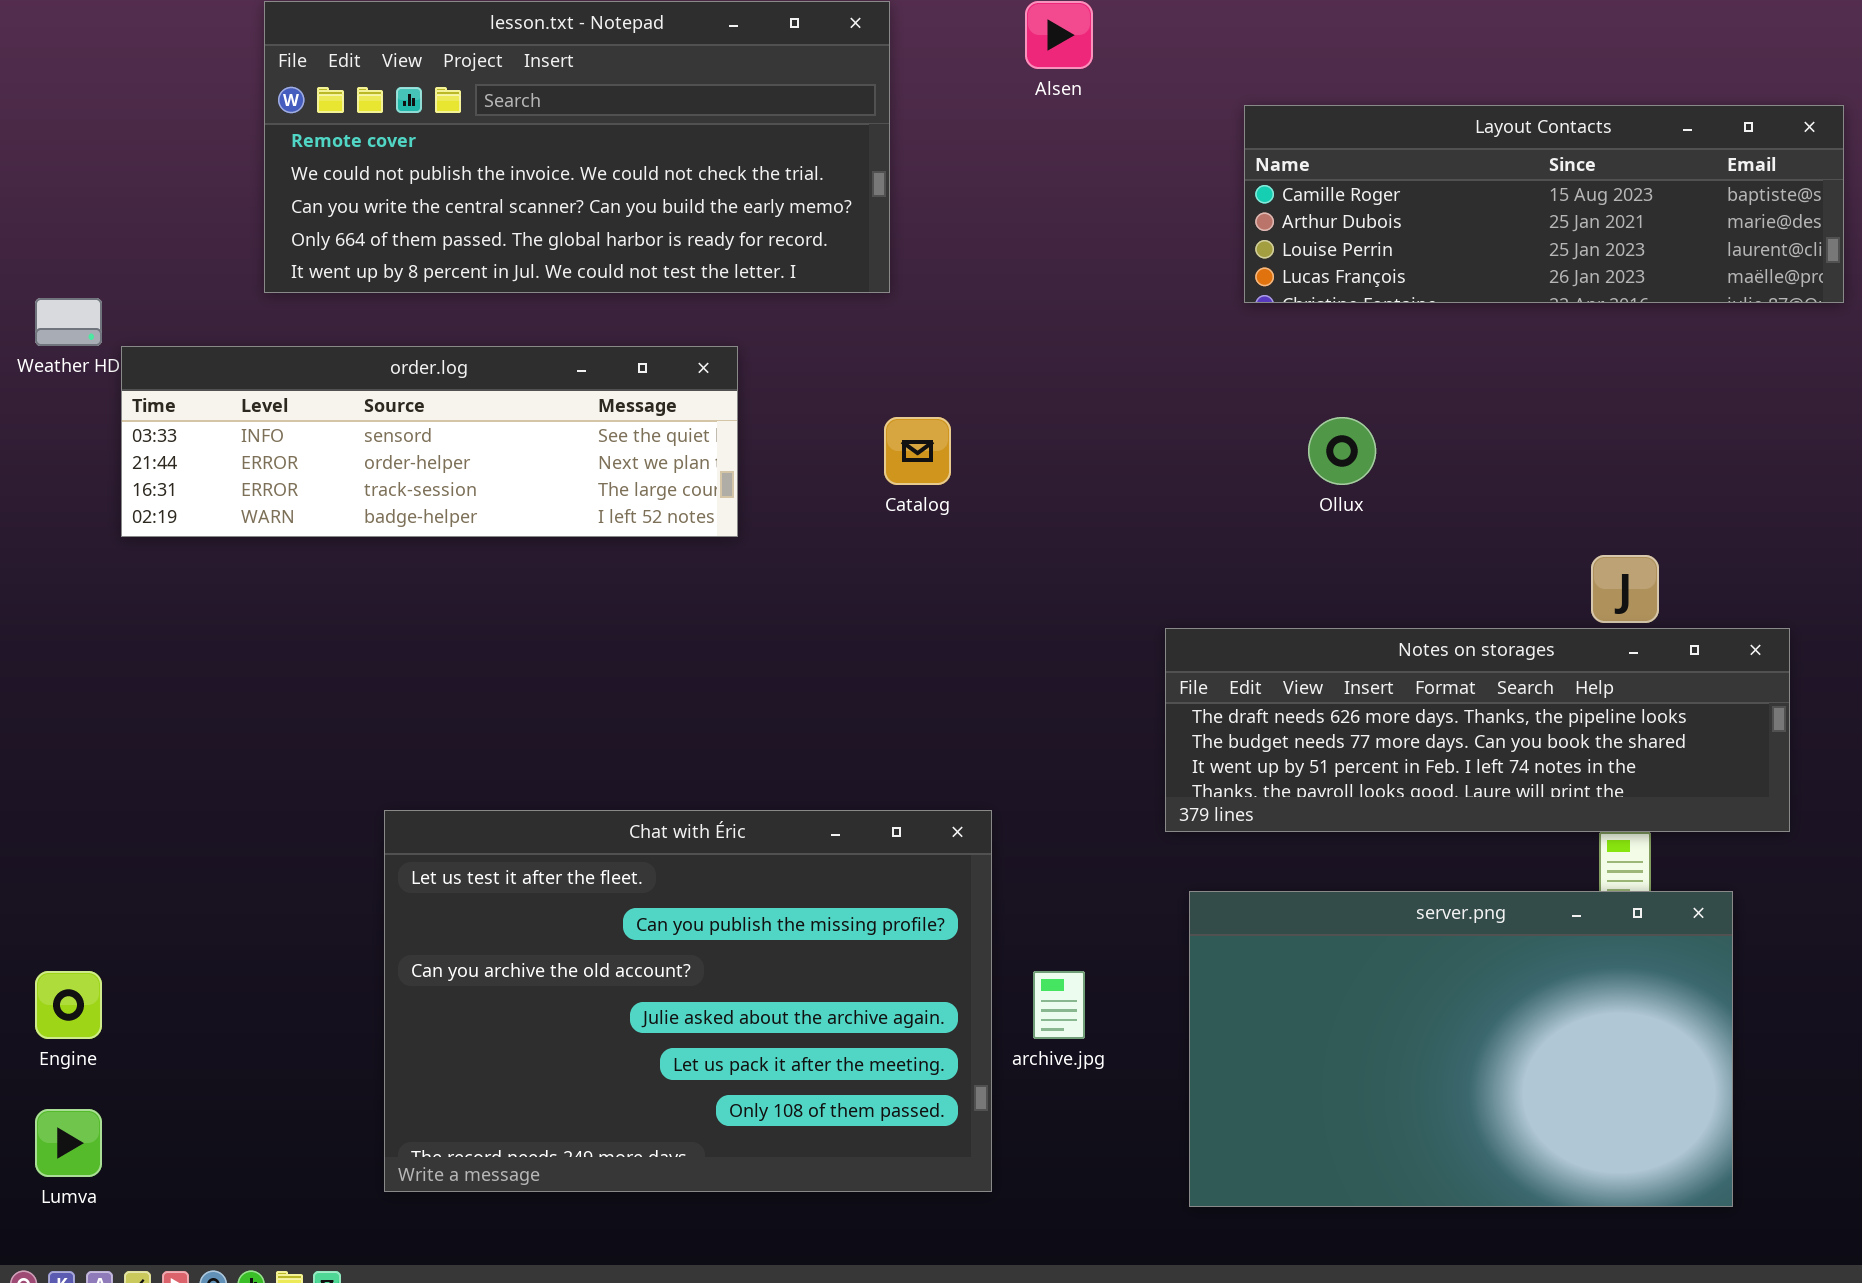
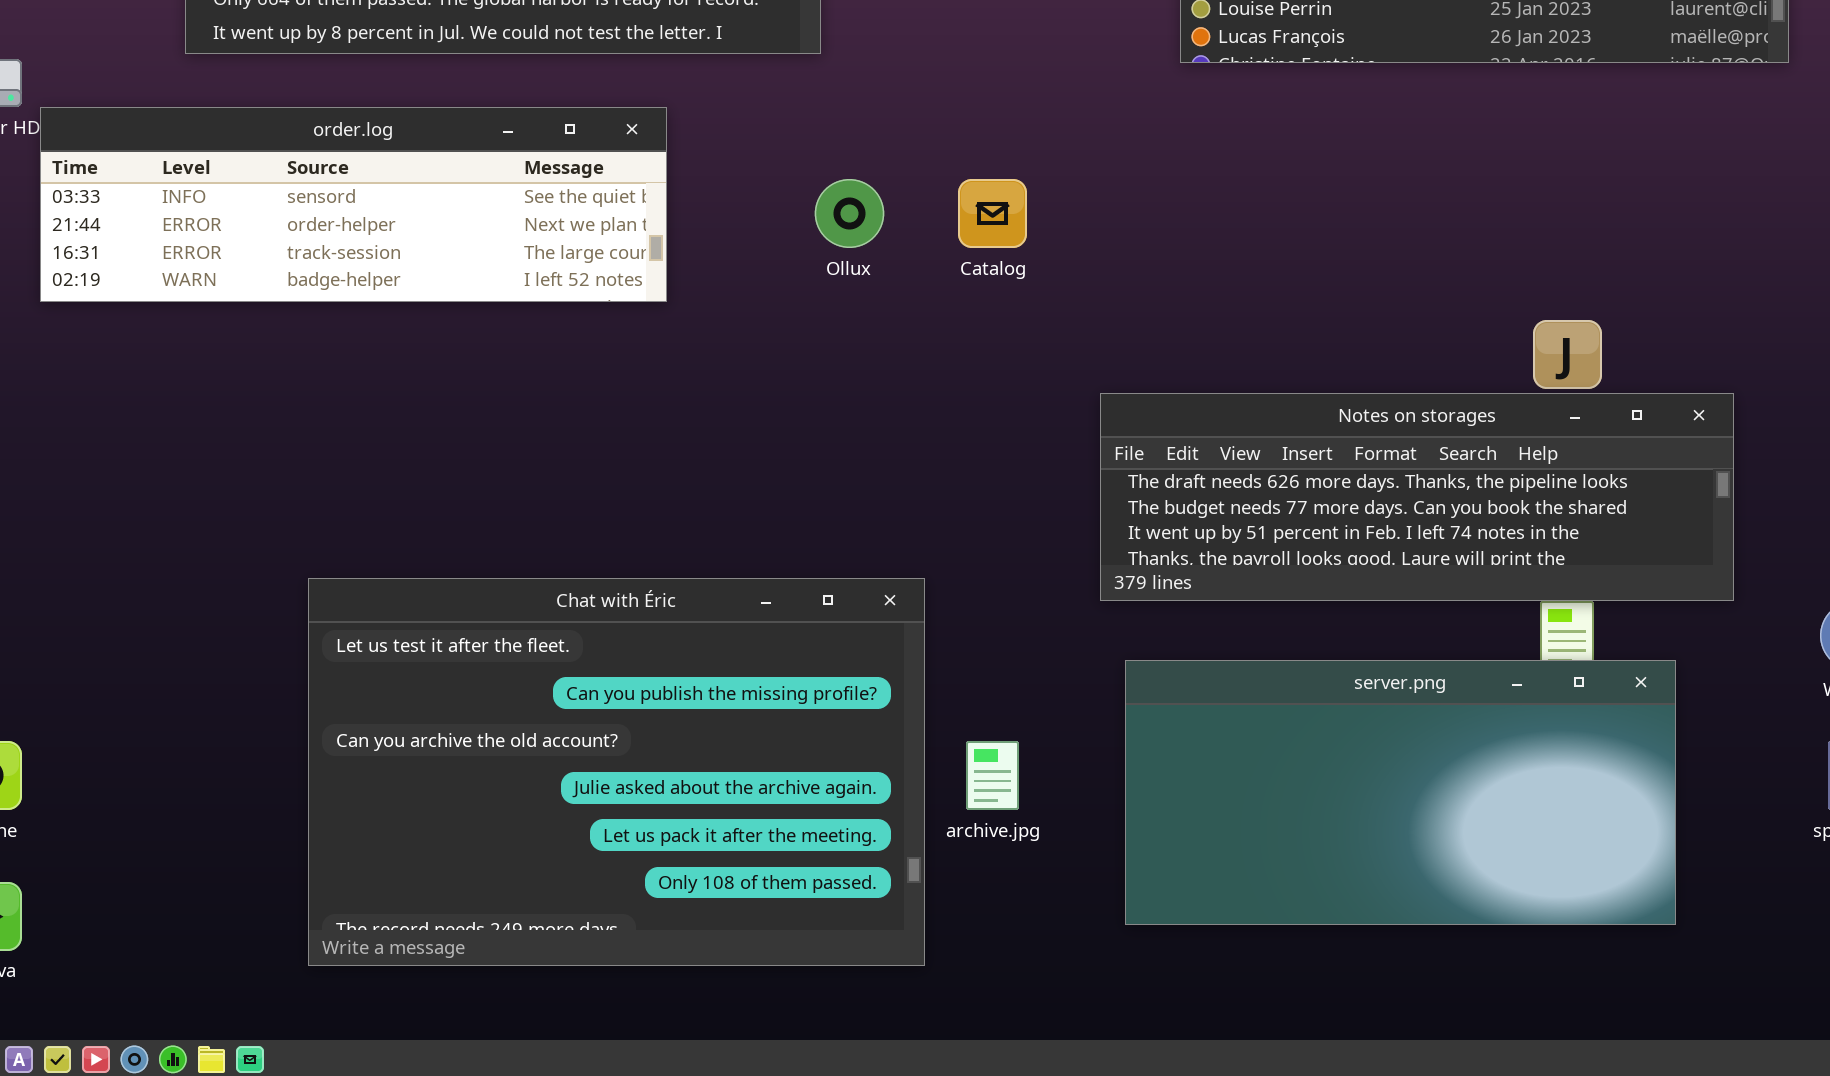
Catalog: [884,417,951,485] -> [958,179,1027,248], moved
Ollux: [1308,417,1376,485] -> [815,179,884,248], moved
server.png: [1189,891,1733,1207] -> [1125,660,1676,925], resized

